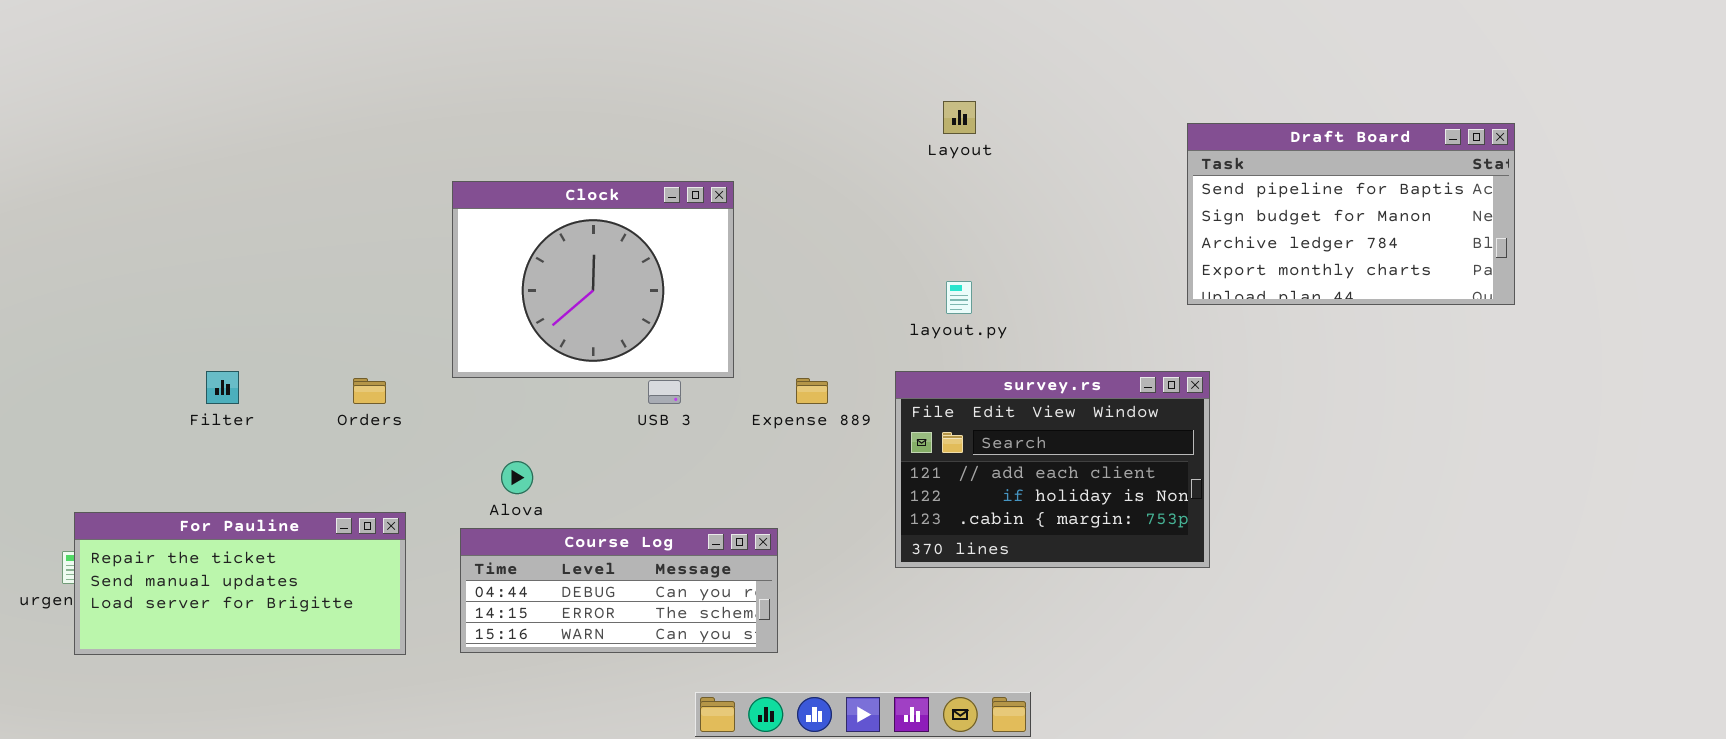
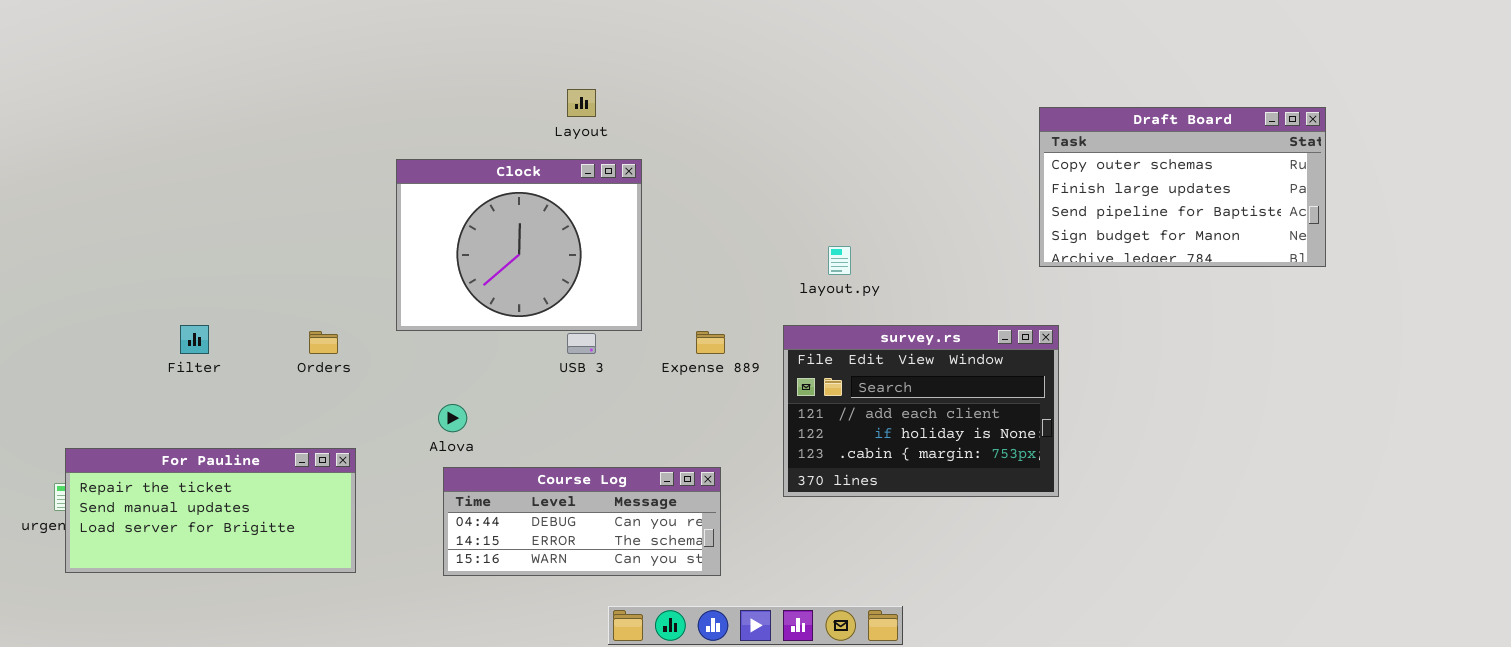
Layout: [943,101,976,134] -> [567,89,596,117], moved
Draft Board: [1187,123,1515,305] -> [1039,107,1326,267], scrolled up 2 rows
Course Log: [460,528,778,653] -> [443,467,721,576], moved

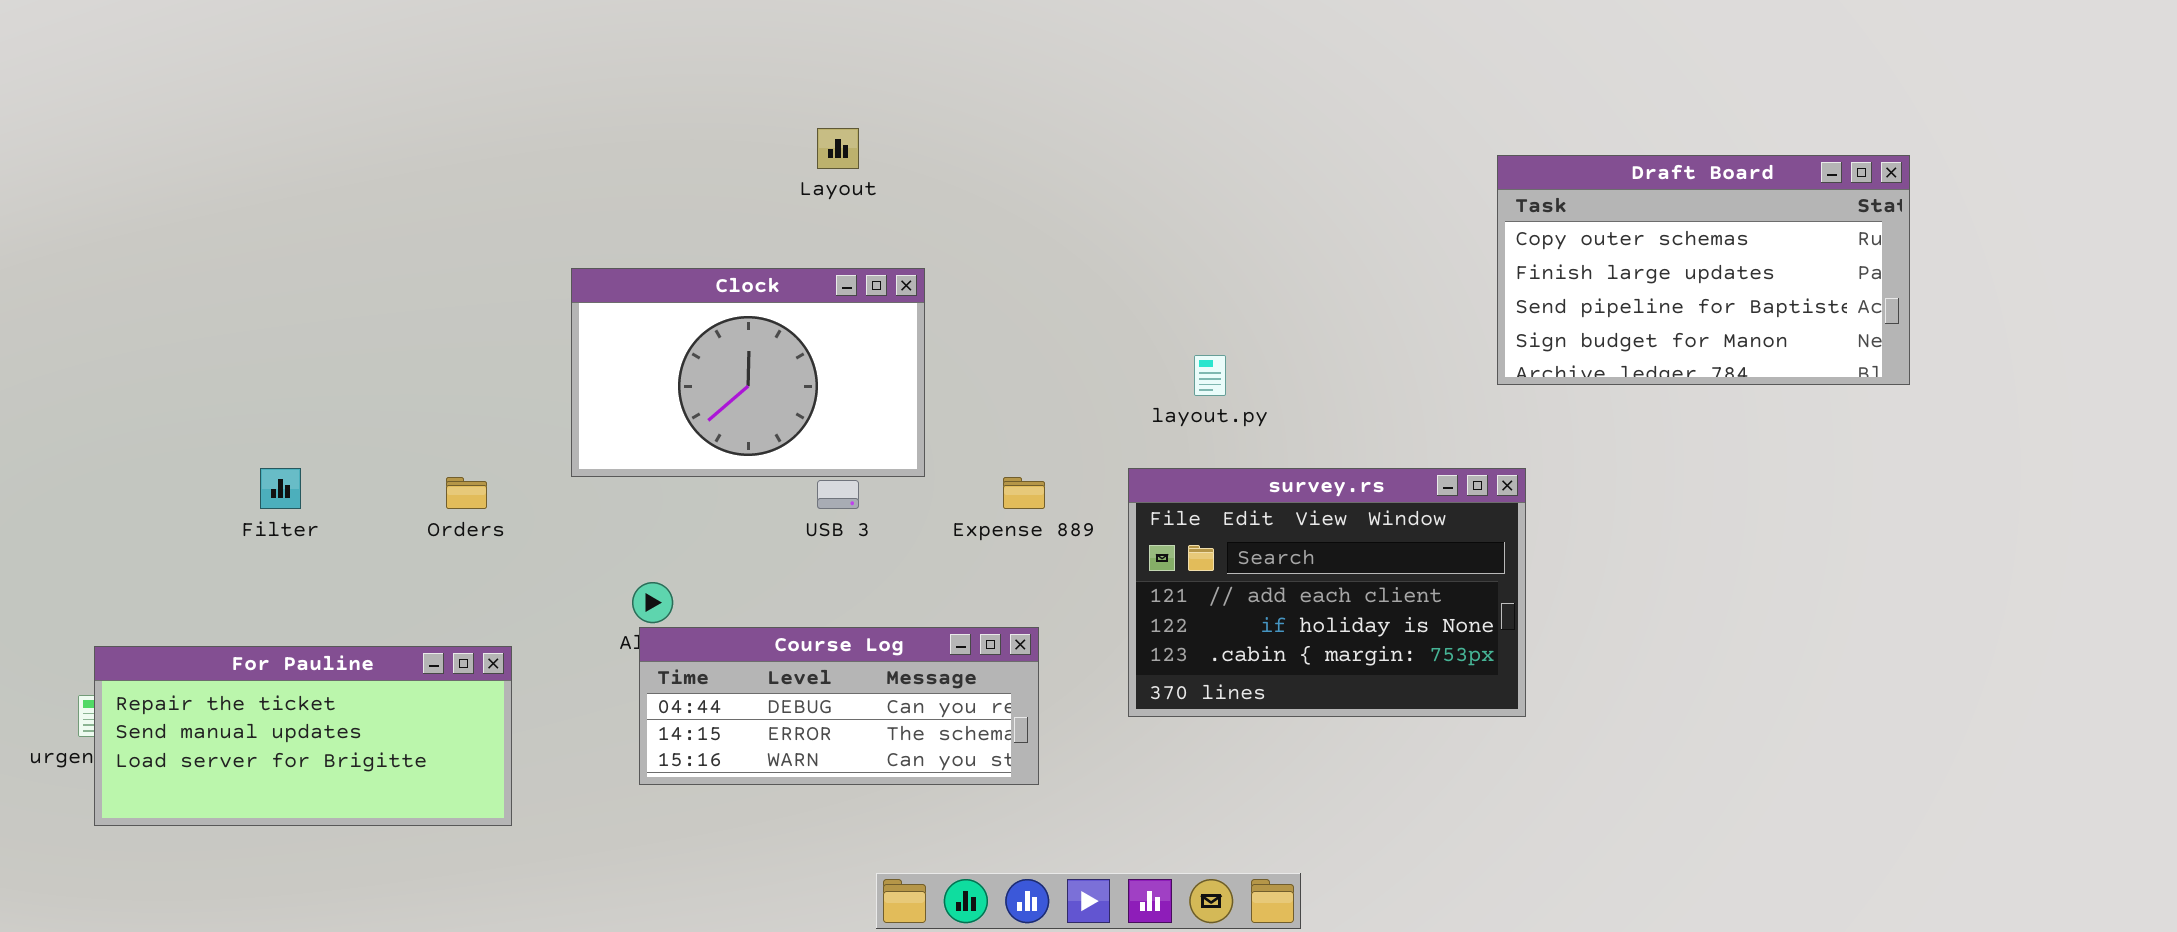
Clock: [396,159,642,331] -> [571,268,925,477], resized
Course Log: [443,467,721,576] -> [639,627,1039,785], moved

